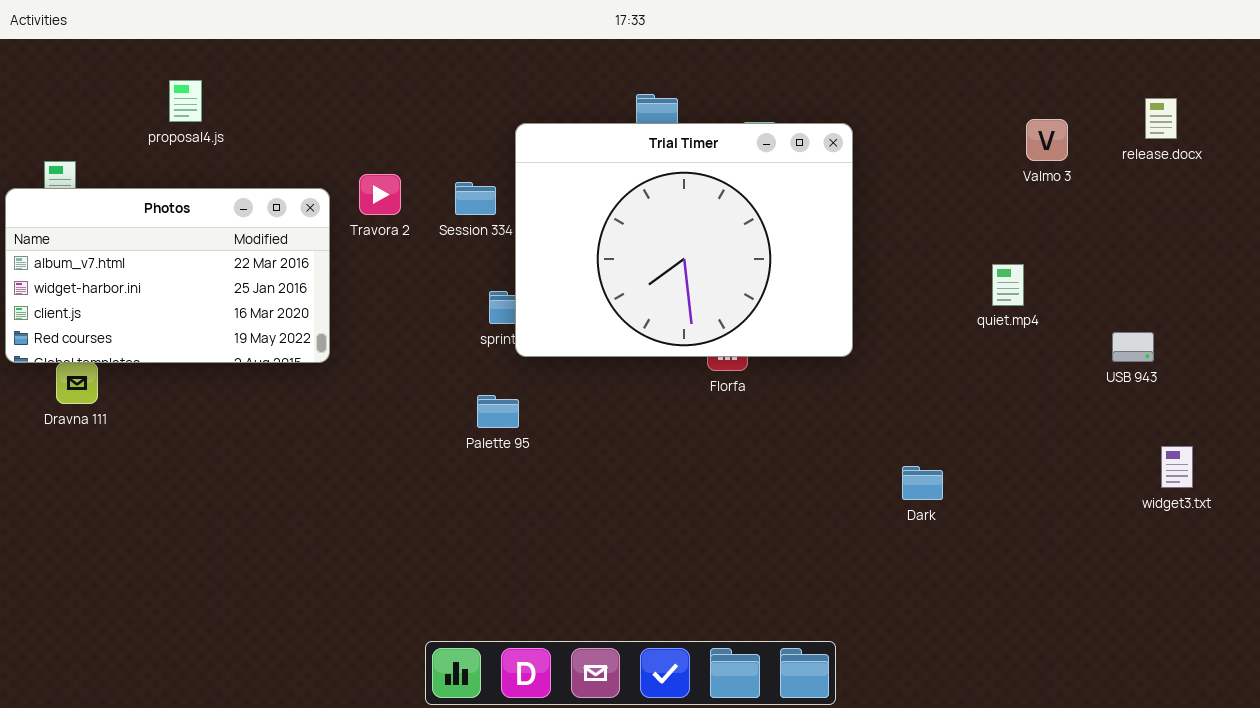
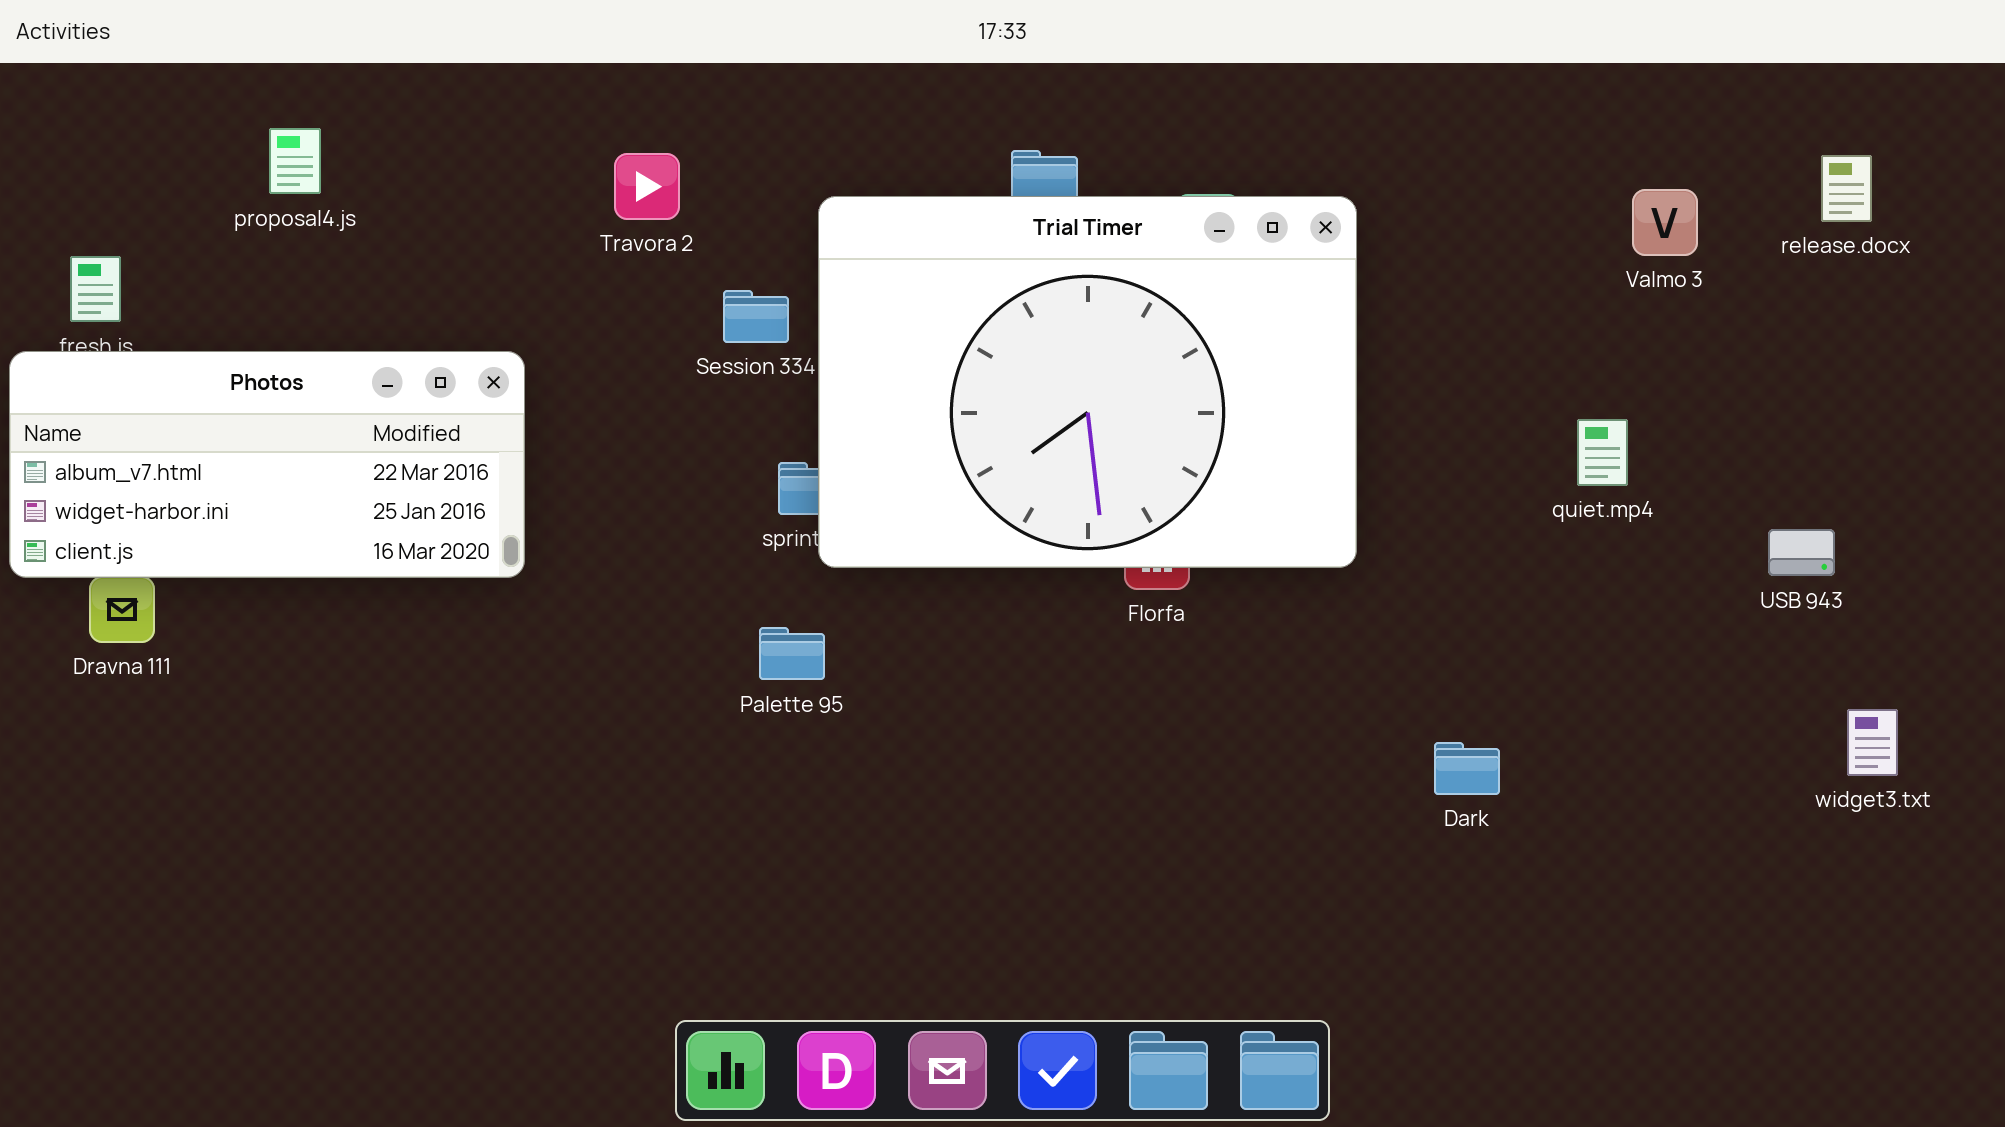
Travora 2: [359,174,401,215] -> [614,153,680,220], moved
Photos: [5,188,330,363] -> [9,351,525,578], resized

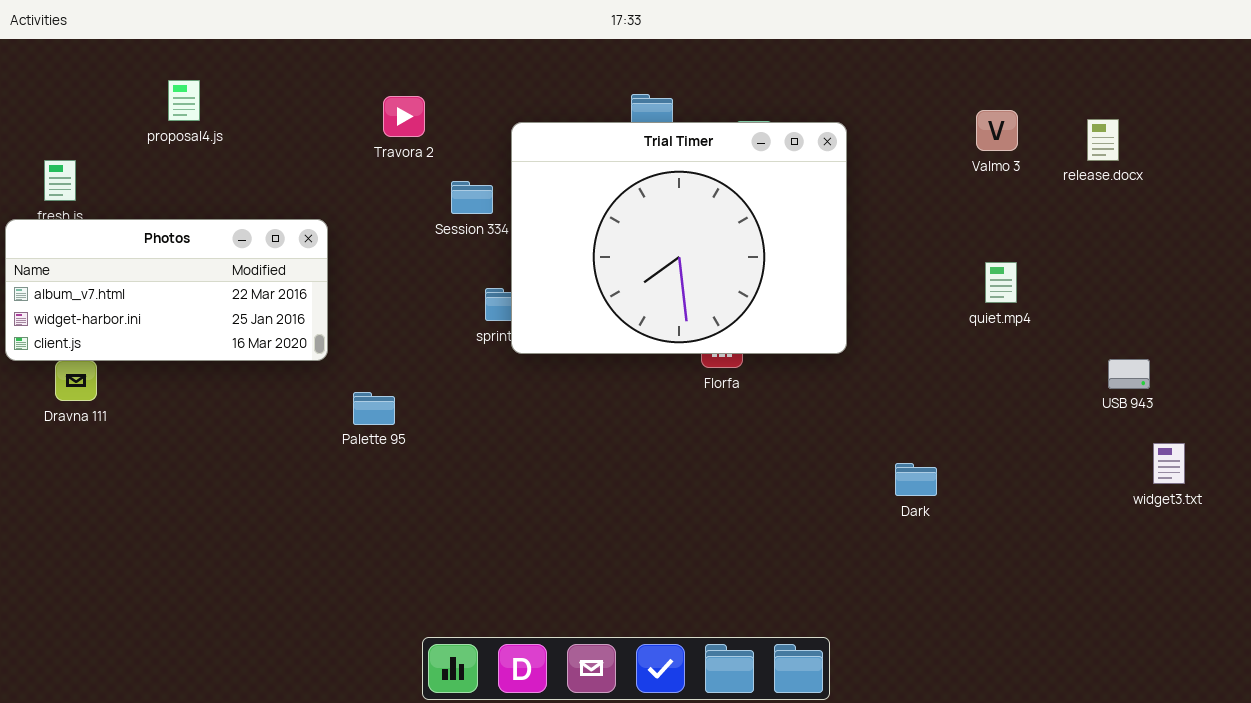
release.docx: [1821,155,1872,222] -> [1087,119,1119,161], moved
Valmo 3: [1632,189,1698,256] -> [976,110,1018,151], moved
USB 943: [1768,529,1835,576] -> [1108,359,1150,389], moved
Palette 95: [759,627,825,680] -> [353,392,395,425], moved

